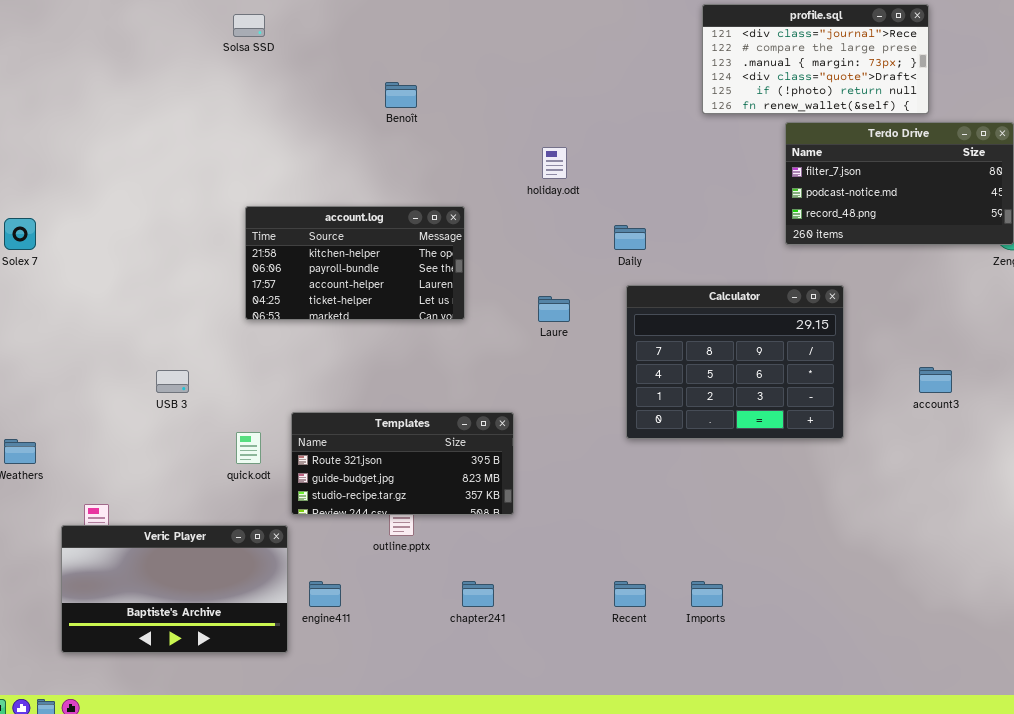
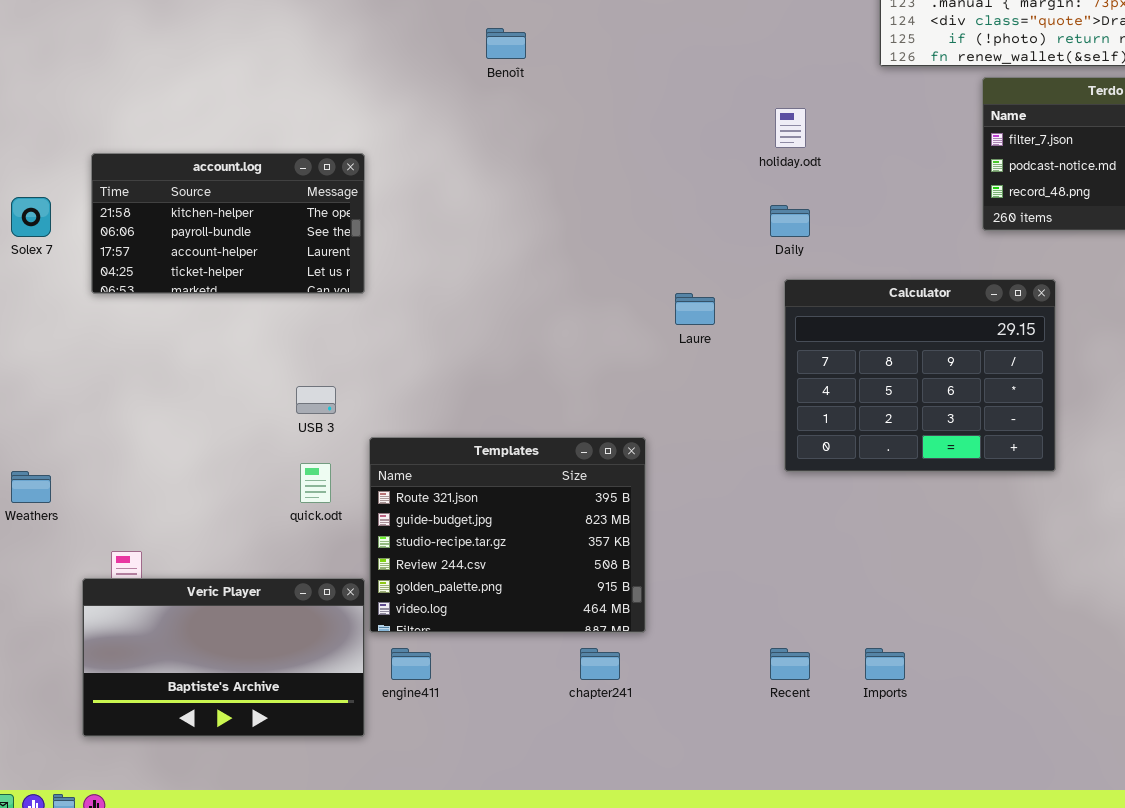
holiday.odt: [542,147,567,179] -> [775,108,806,148], moved
account.log: [245,206,465,320] -> [91,153,365,294], moved
USB 3: [156,370,189,393] -> [296,386,336,414], moved
Templates: [291,412,514,515] -> [369,437,646,633], resized

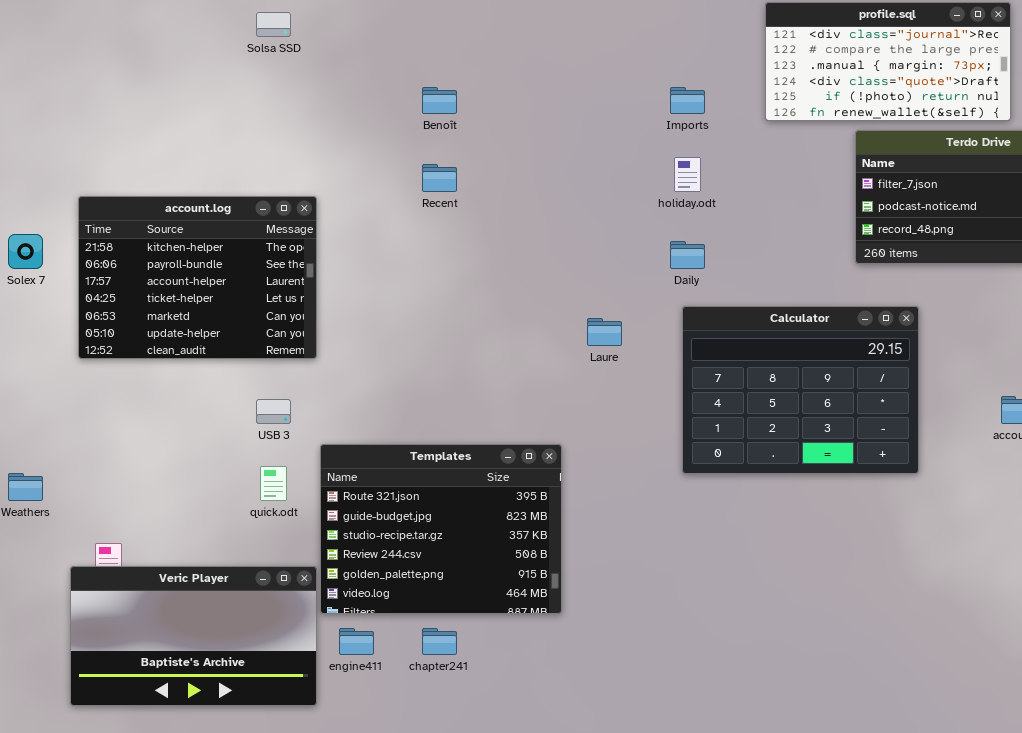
account.log: [91,153,365,294] -> [78,196,317,359], resized
chapter241: [580,648,620,680] -> [422,628,457,655], moved
Recent: [770,648,810,680] -> [422,164,457,192], moved
Imports: [865,648,905,680] -> [670,87,705,114], moved

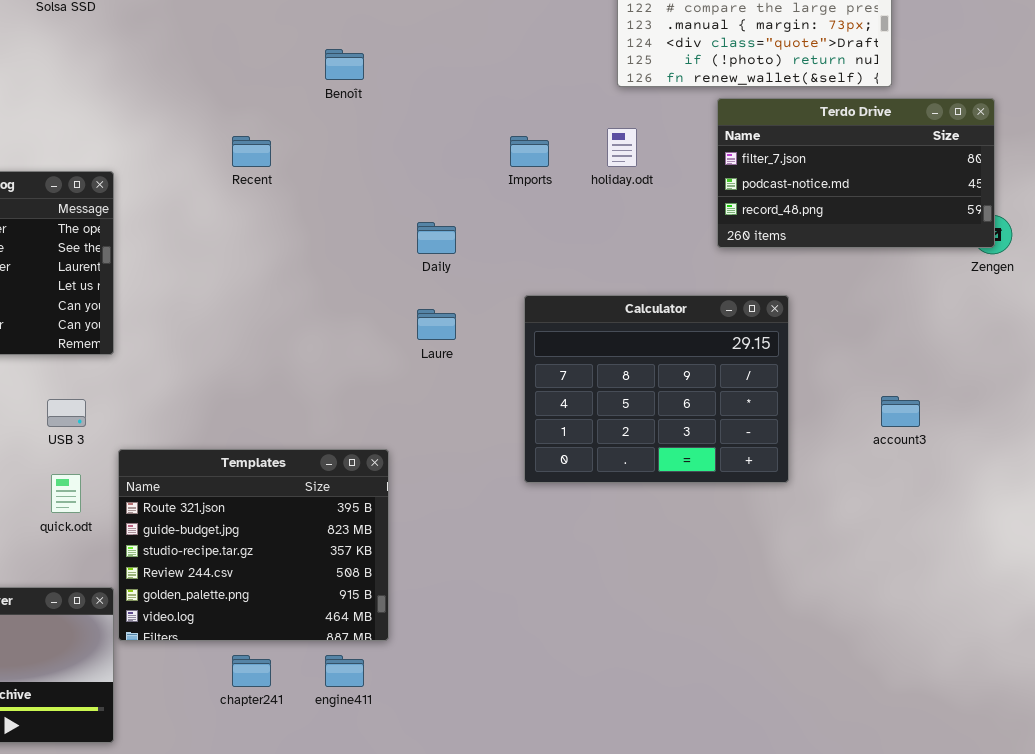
Benoît: [422,87,457,114] -> [325,49,364,80], moved
Imports: [670,87,705,114] -> [510,136,549,167], moved
holiday.odt: [674,157,701,192] -> [607,128,637,167], moved
Daily: [670,241,705,269] -> [417,222,456,254], moved
engine411: [339,628,374,655] -> [325,655,364,687], moved

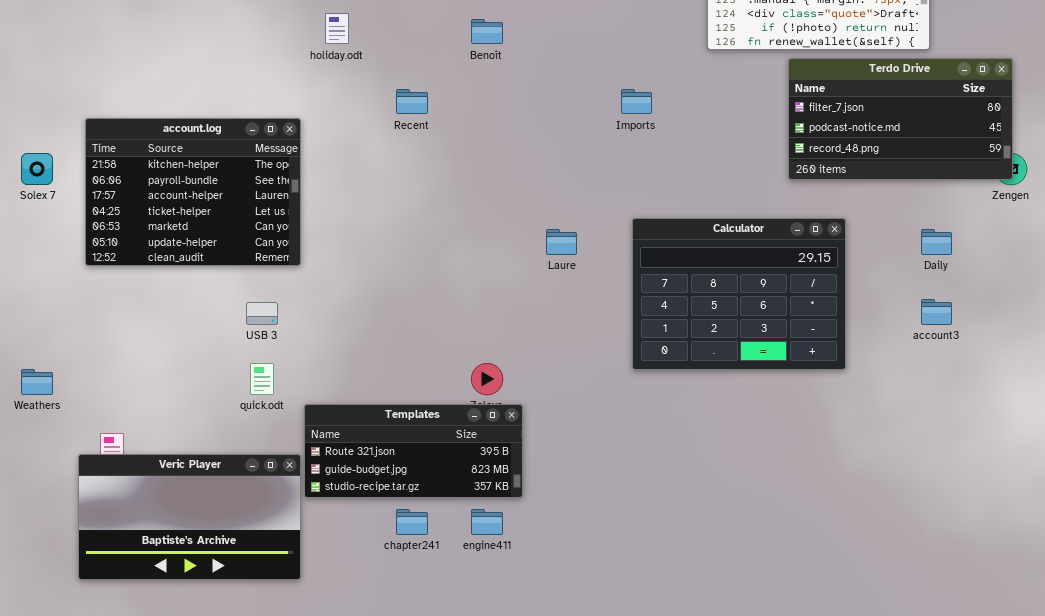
holiday.odt: [607,128,637,167] -> [325,13,349,44], moved
Daily: [417,222,456,254] -> [921,229,952,255], moved
Templates: [118,449,389,641] -> [304,404,523,498], resized

